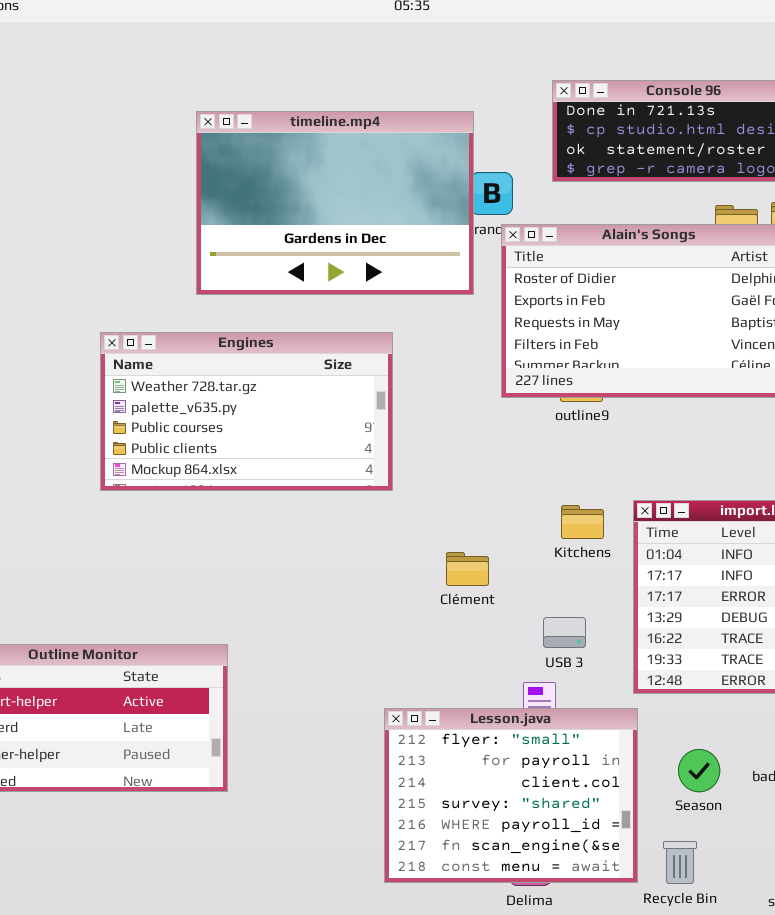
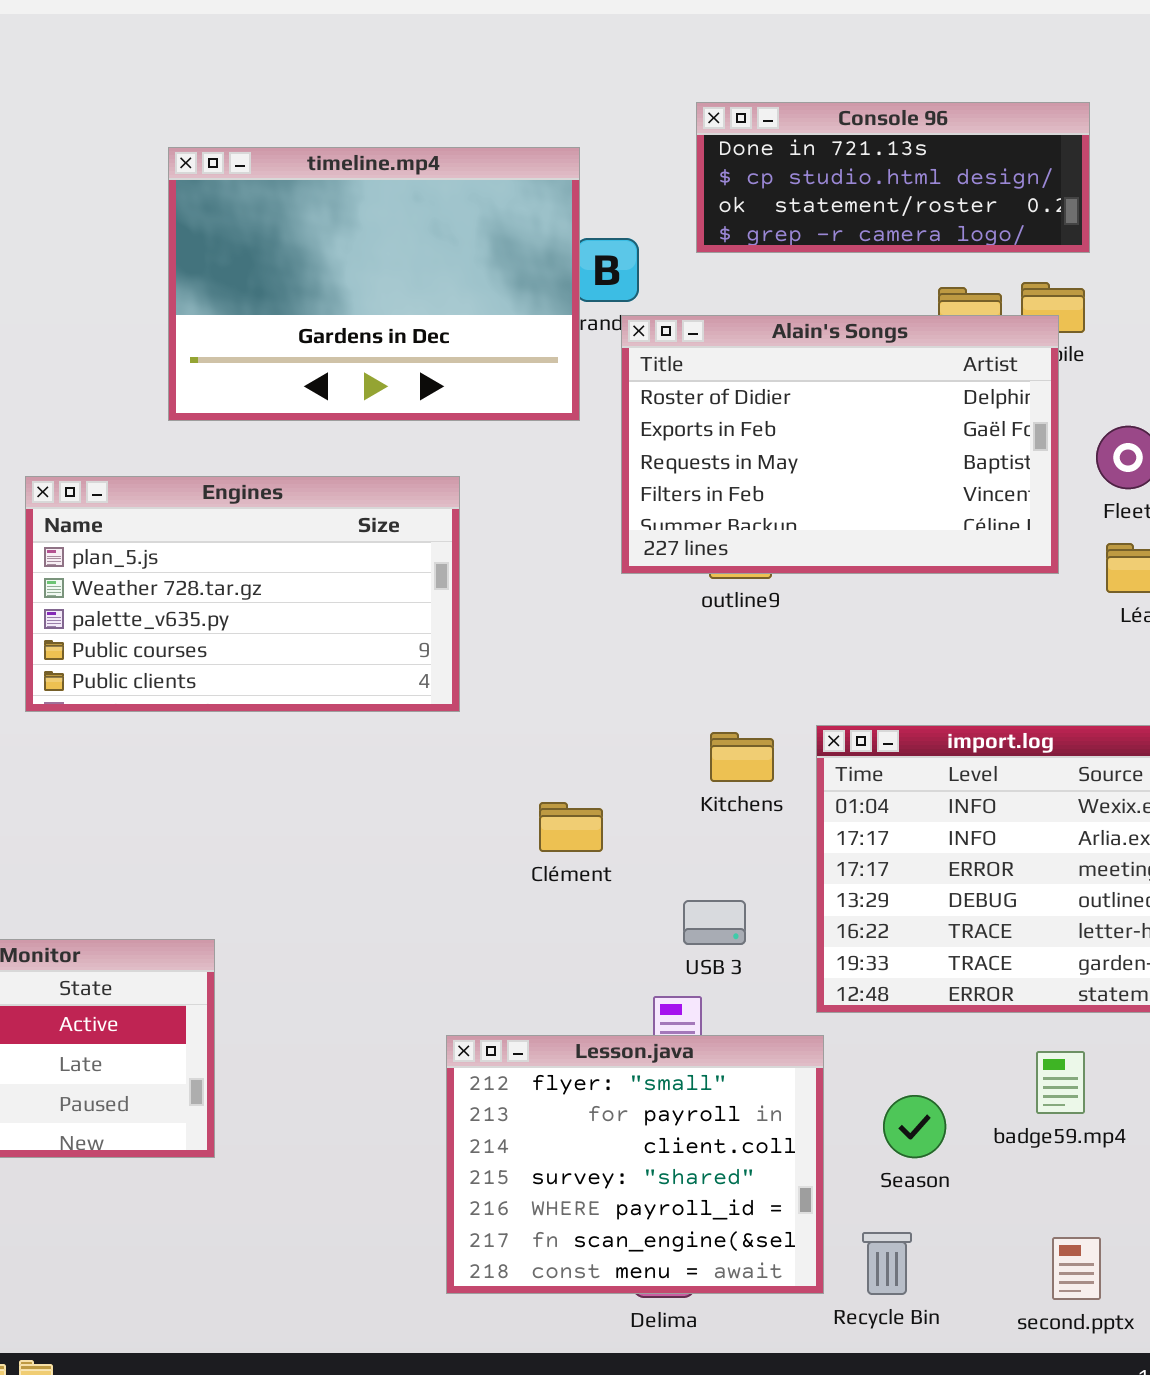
Engines: [100,332,393,491] -> [25,476,460,712], scrolled up 1 row

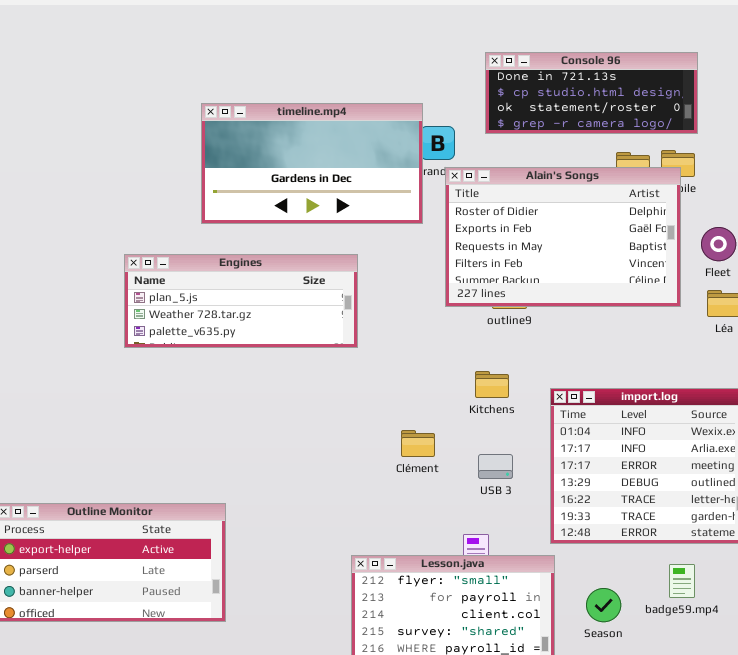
timeline.mp4: [168,147,580,421] -> [201,103,423,224], resized
Engines: [25,476,460,712] -> [124,254,358,348], resized
Kitchens: [710,732,774,782] -> [475,371,509,398], moved
USB 3: [683,900,746,945] -> [478,454,513,479], moved

